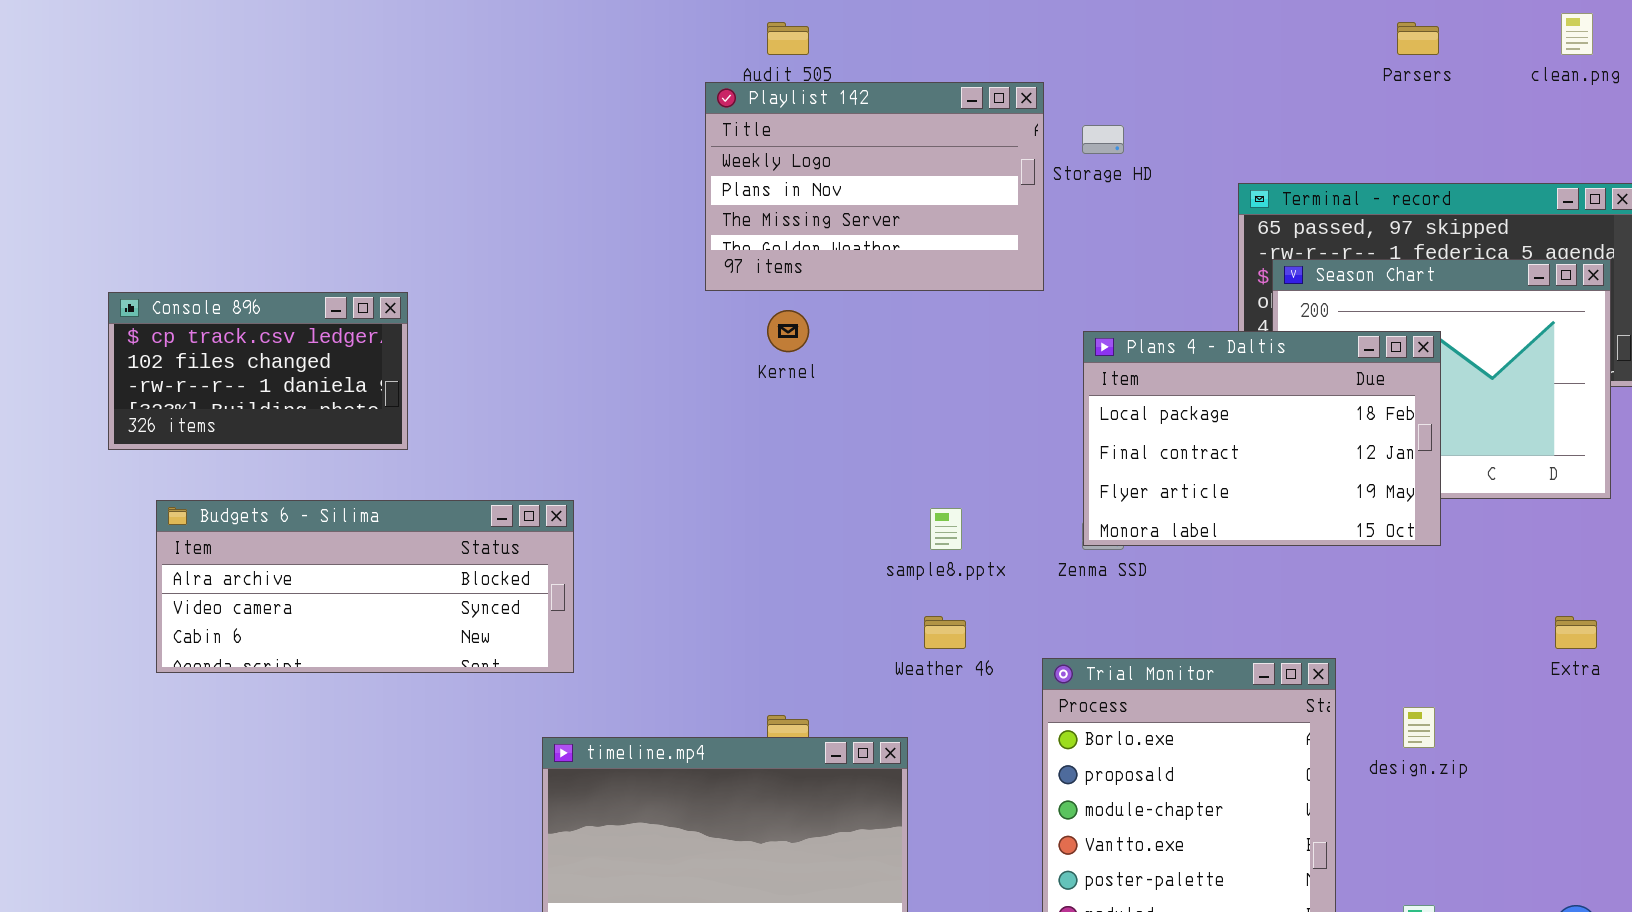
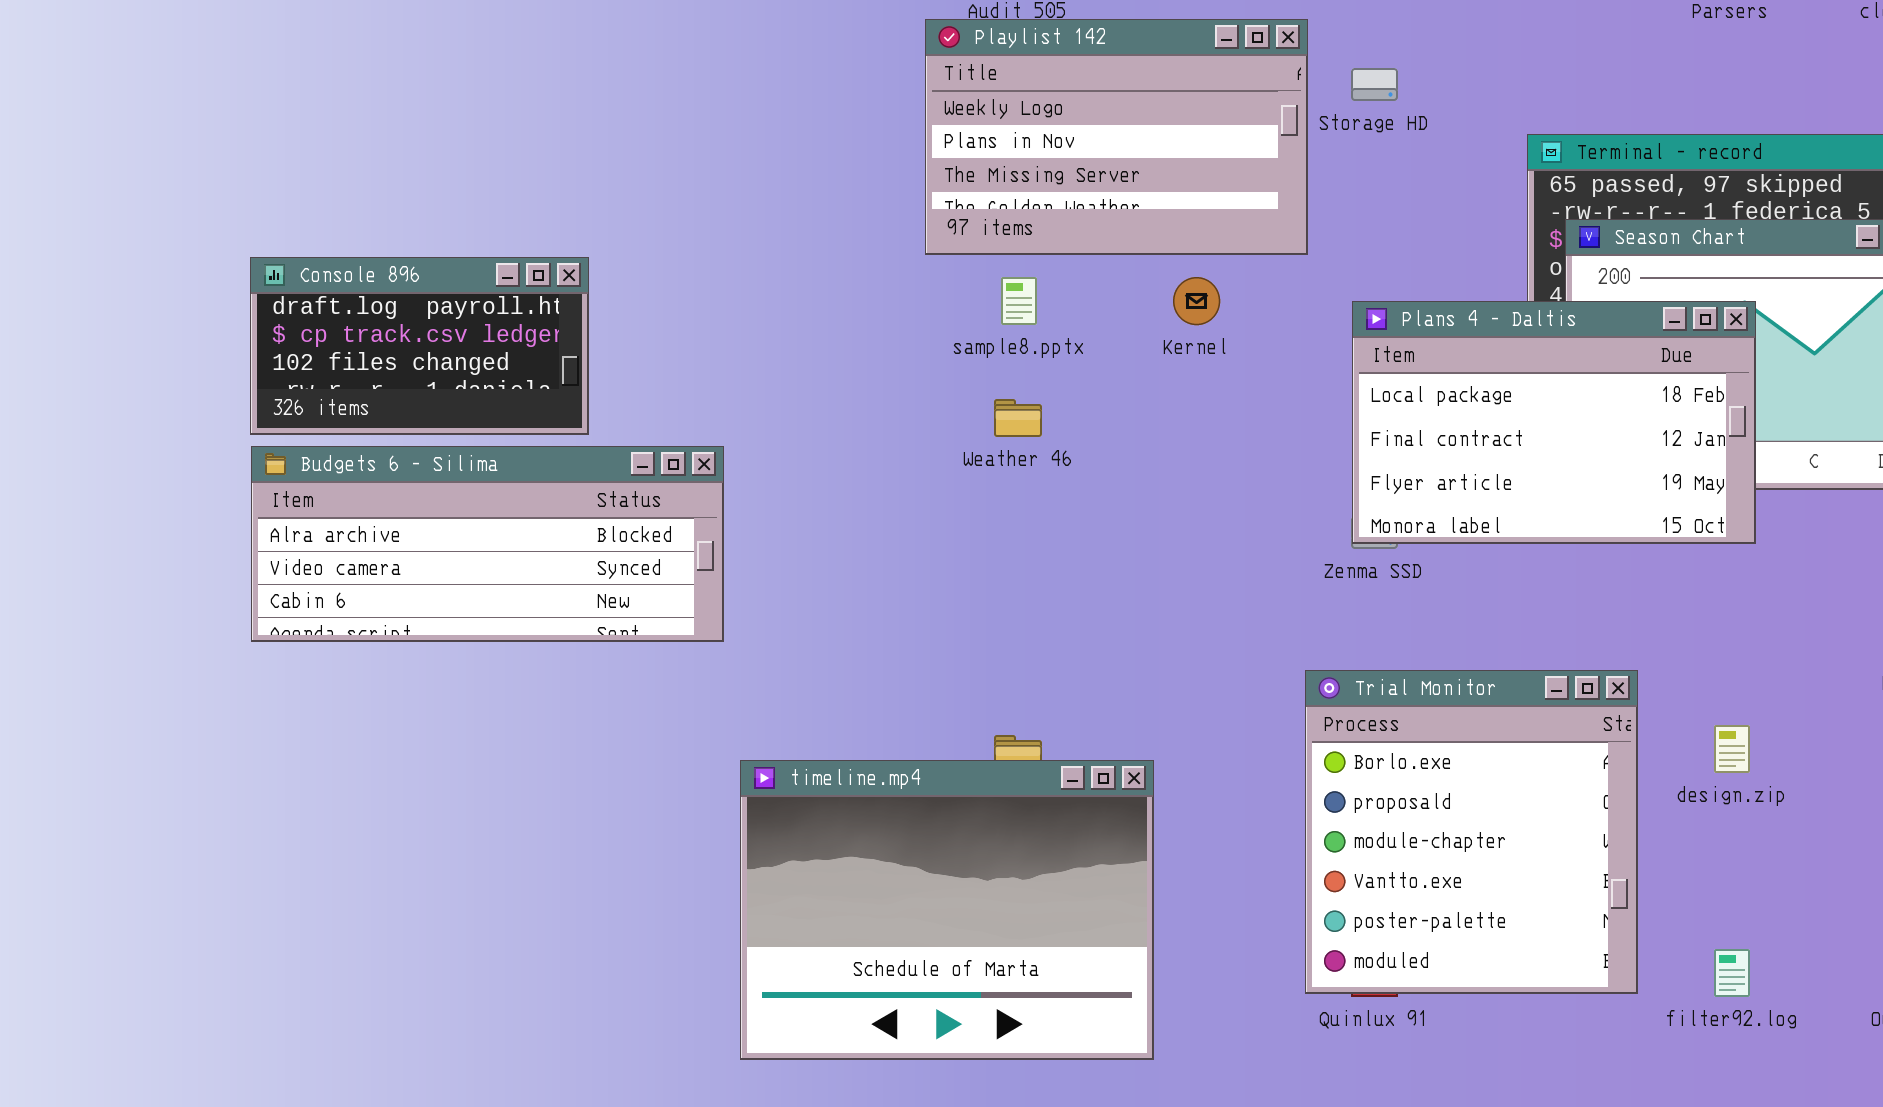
Console 896: [108,292,408,450] -> [250,257,589,435], scrolled up 1 row
Kernel: [767,310,809,352] -> [1173,277,1220,325], moved
Budgets 6 - Silima: [156,500,574,673] -> [251,446,724,642], moved
sample8.pptx: [930,508,962,550] -> [1001,277,1037,325], moved
Weather 46: [924,616,966,649] -> [994,399,1042,437], moved

